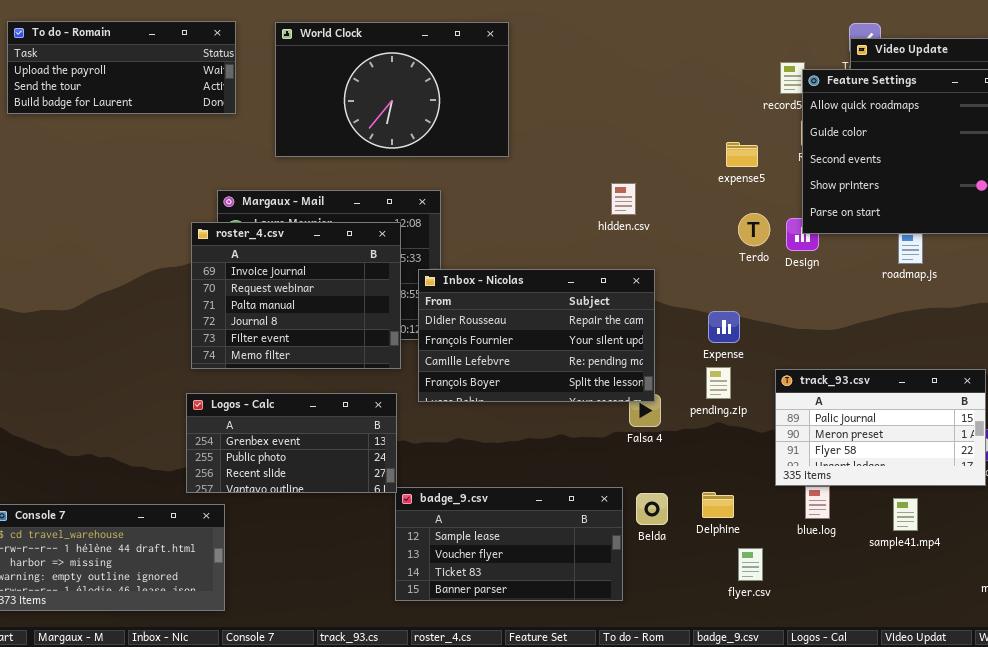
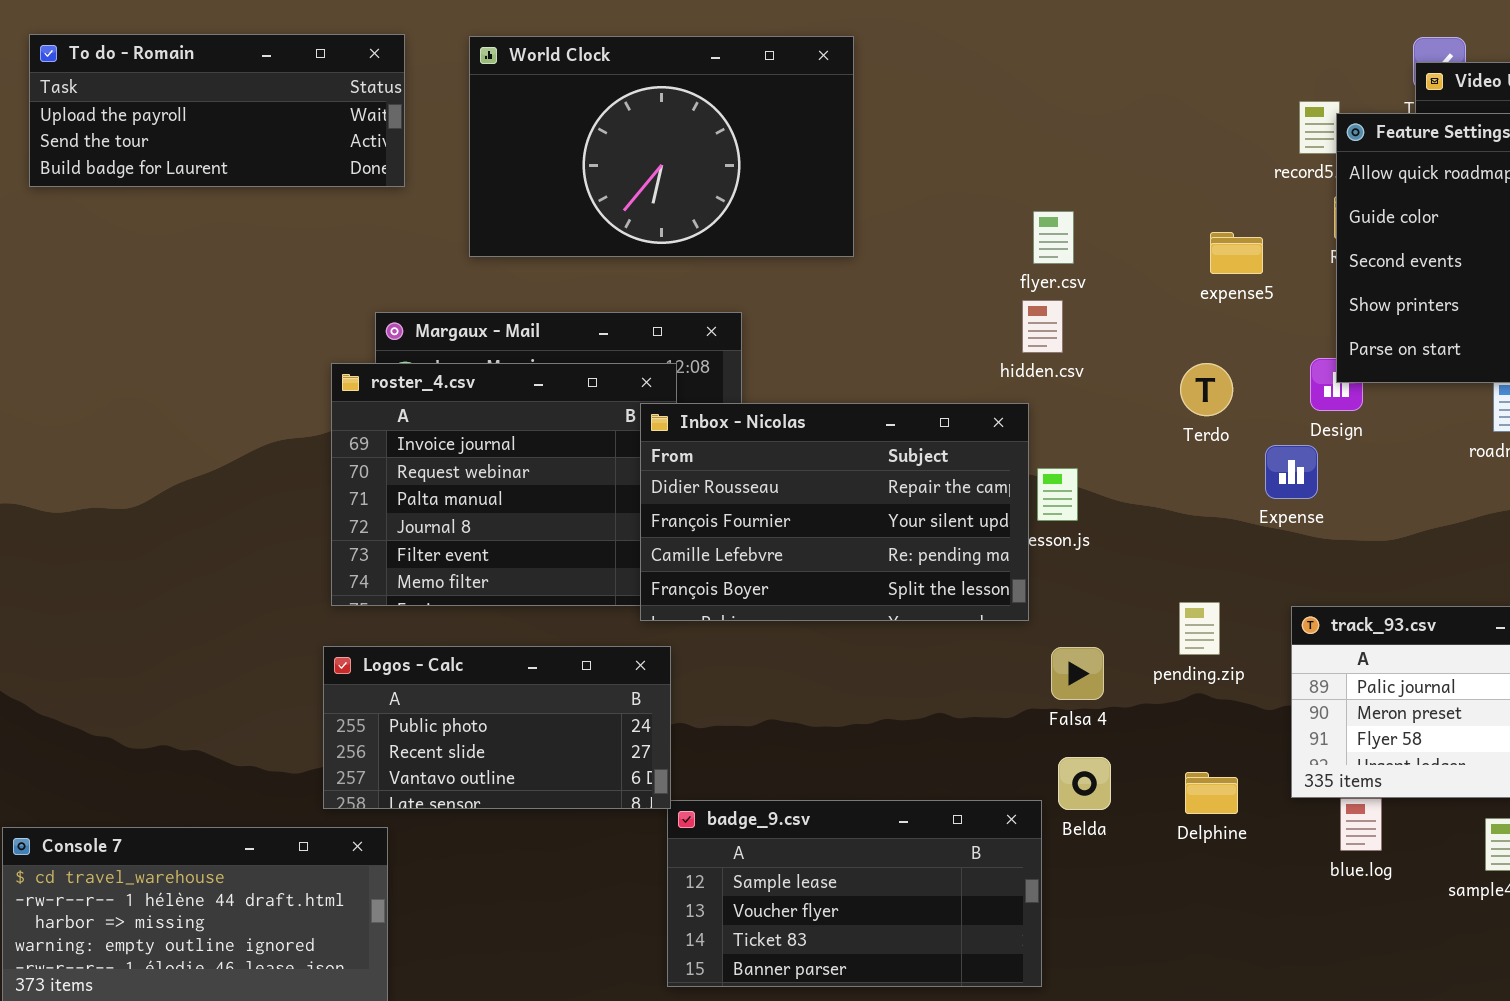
Terdo: [738,213,770,246] -> [1180,363,1233,416], moved
Inbox - Nicolas: [418,269,655,402] -> [640,403,1029,621], moved
Expense: [708,311,740,343] -> [1265,445,1318,499], moved
Logos - Calc: [186,393,397,493] -> [323,646,671,809], scrolled down 1 row
Delphine: [702,492,734,518] -> [1185,772,1238,814], moved
Belda: [636,493,668,525] -> [1058,757,1111,810], moved
flyer.csv: [738,548,763,581] -> [1033,211,1074,264], moved

